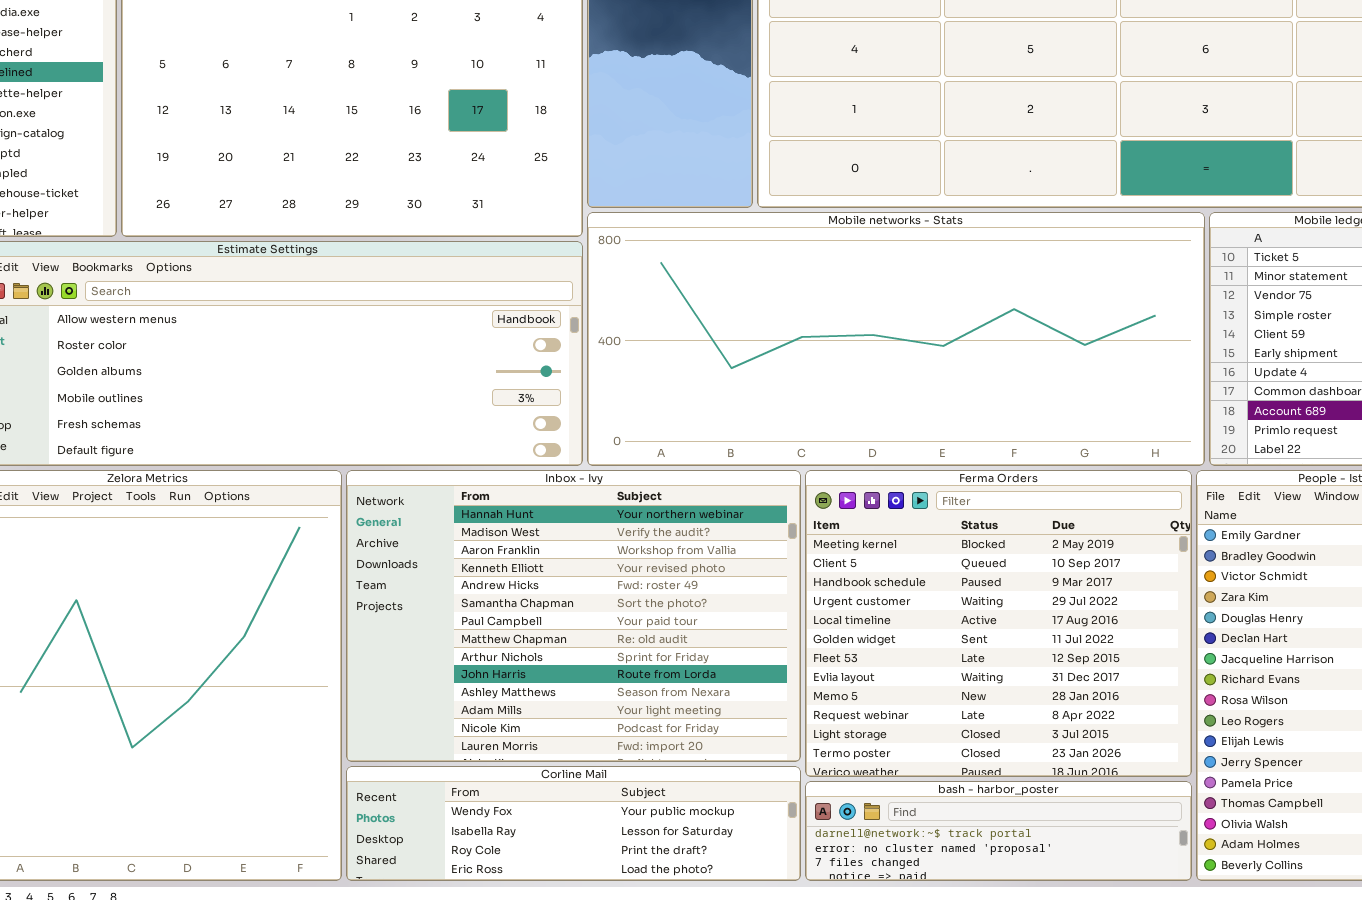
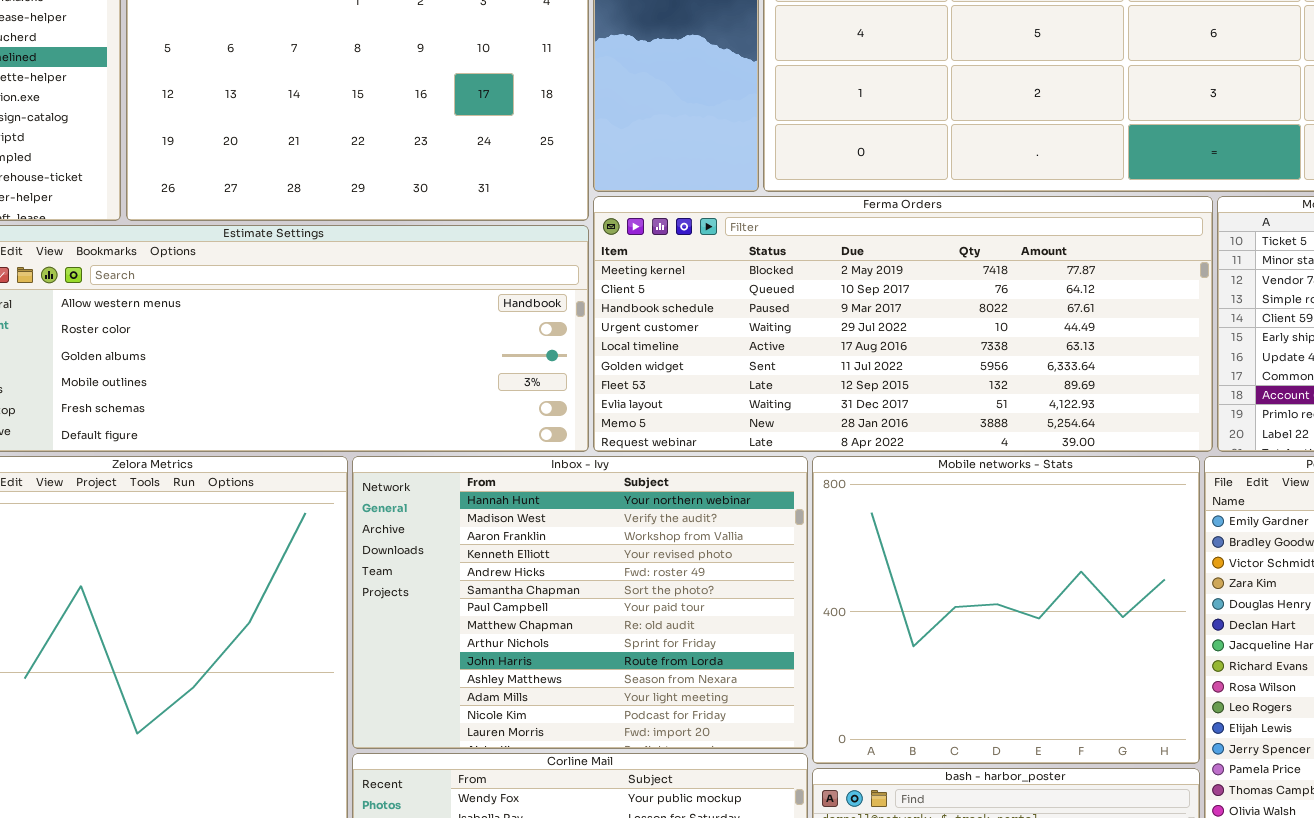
Mobile networks - Stats: [587,212,1205,466] -> [812,456,1200,764], moved, resized
Ferma Orders: [805,470,1192,777] -> [593,196,1213,452], moved, resized

